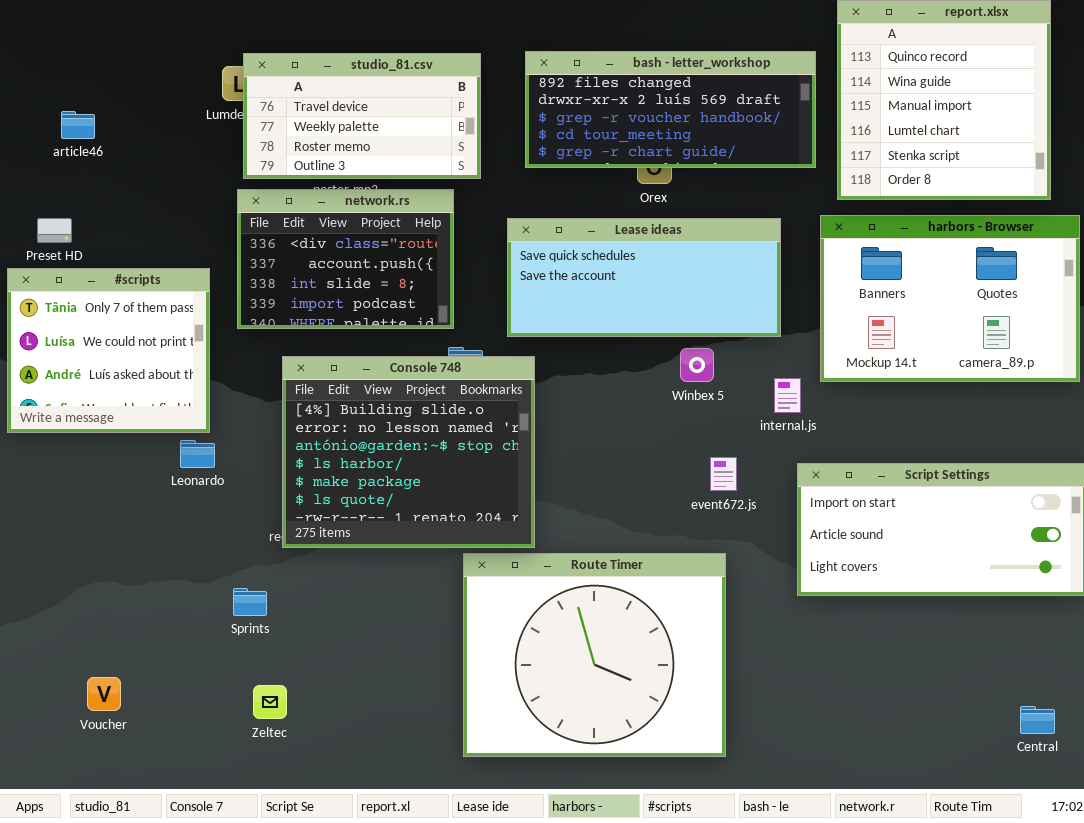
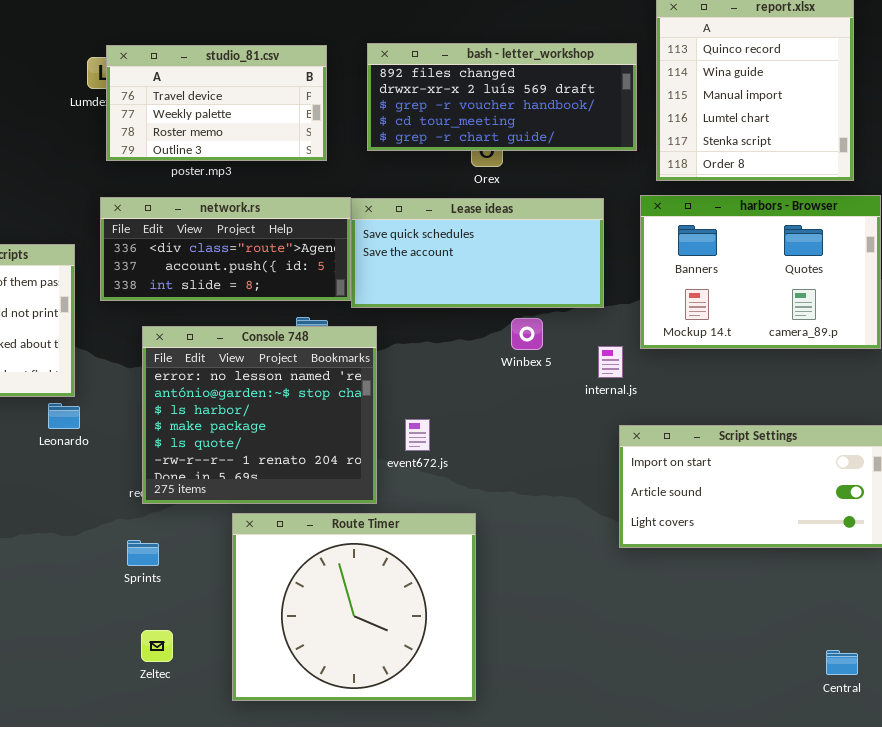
network.rs: [237,189,454,329] -> [100,197,351,301], resized
Console 748: [282,356,535,548] -> [142,326,377,504], scrolled down 1 row
event672.js: [710,457,737,491] -> [405,419,430,451], moved
Route Timer: [463,553,726,757] -> [232,513,476,701], moved
Sprints: [233,588,267,616] -> [127,540,159,566], moved
Zeltec: [253,685,287,719] -> [141,630,173,662], moved

